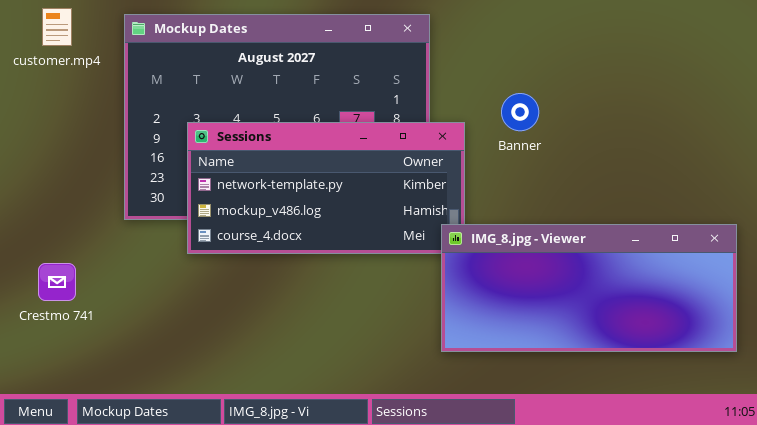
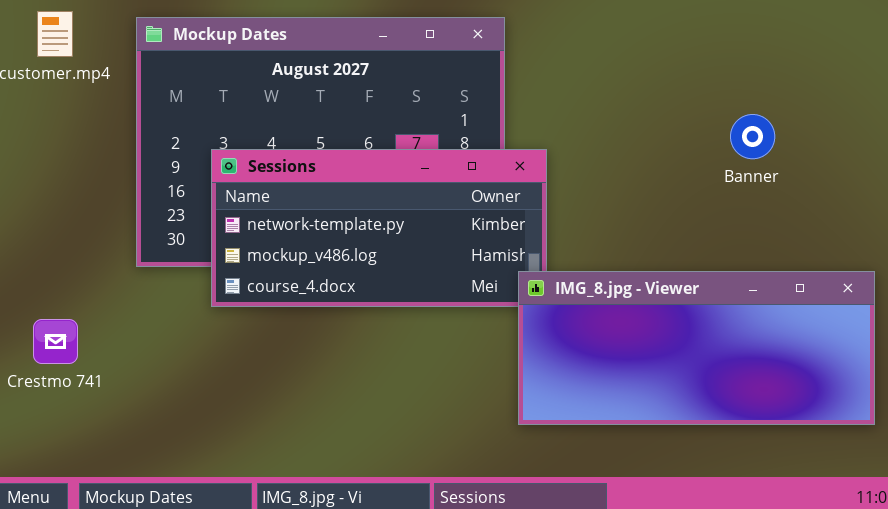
Banner: [501,93,539,131] -> [730,114,775,159], moved

